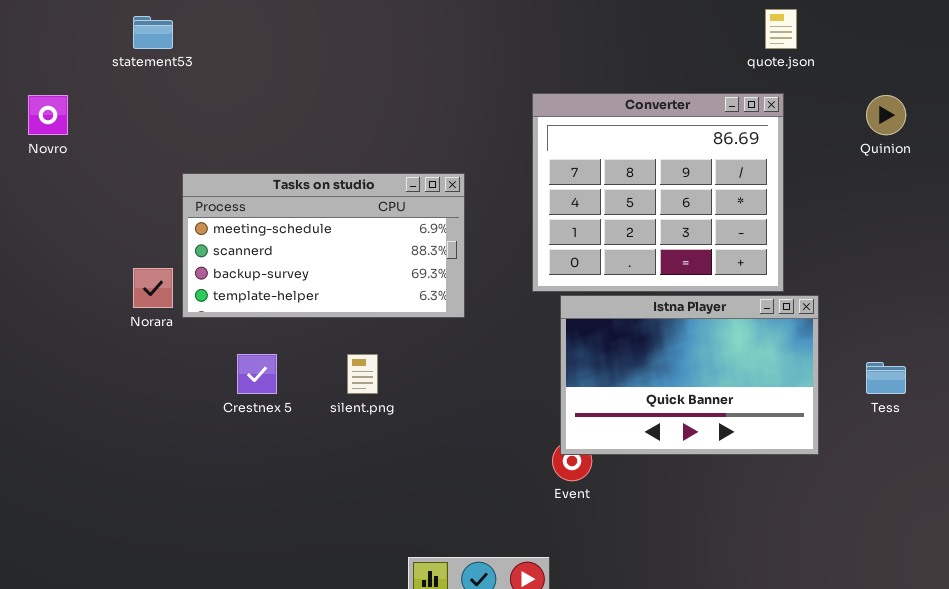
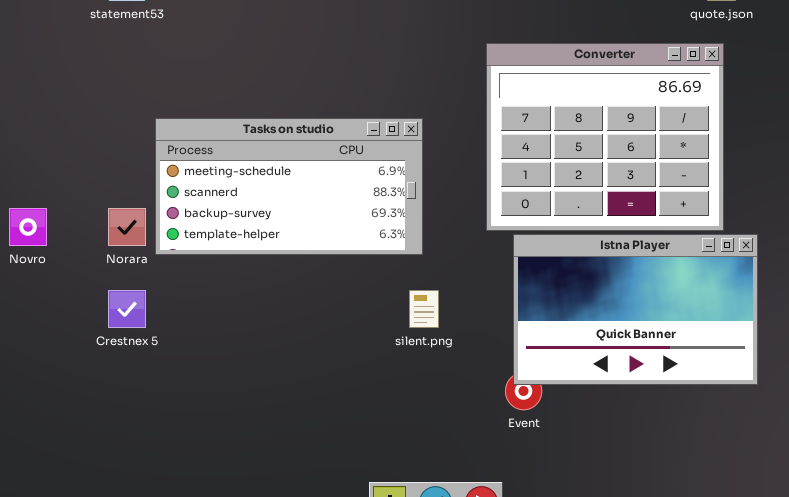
Novro: [28,95,68,135] -> [9,208,47,246], moved
Crestnex 5: [237,354,277,394] -> [108,290,146,328], moved
silent.png: [347,354,378,394] -> [409,290,439,328], moved

